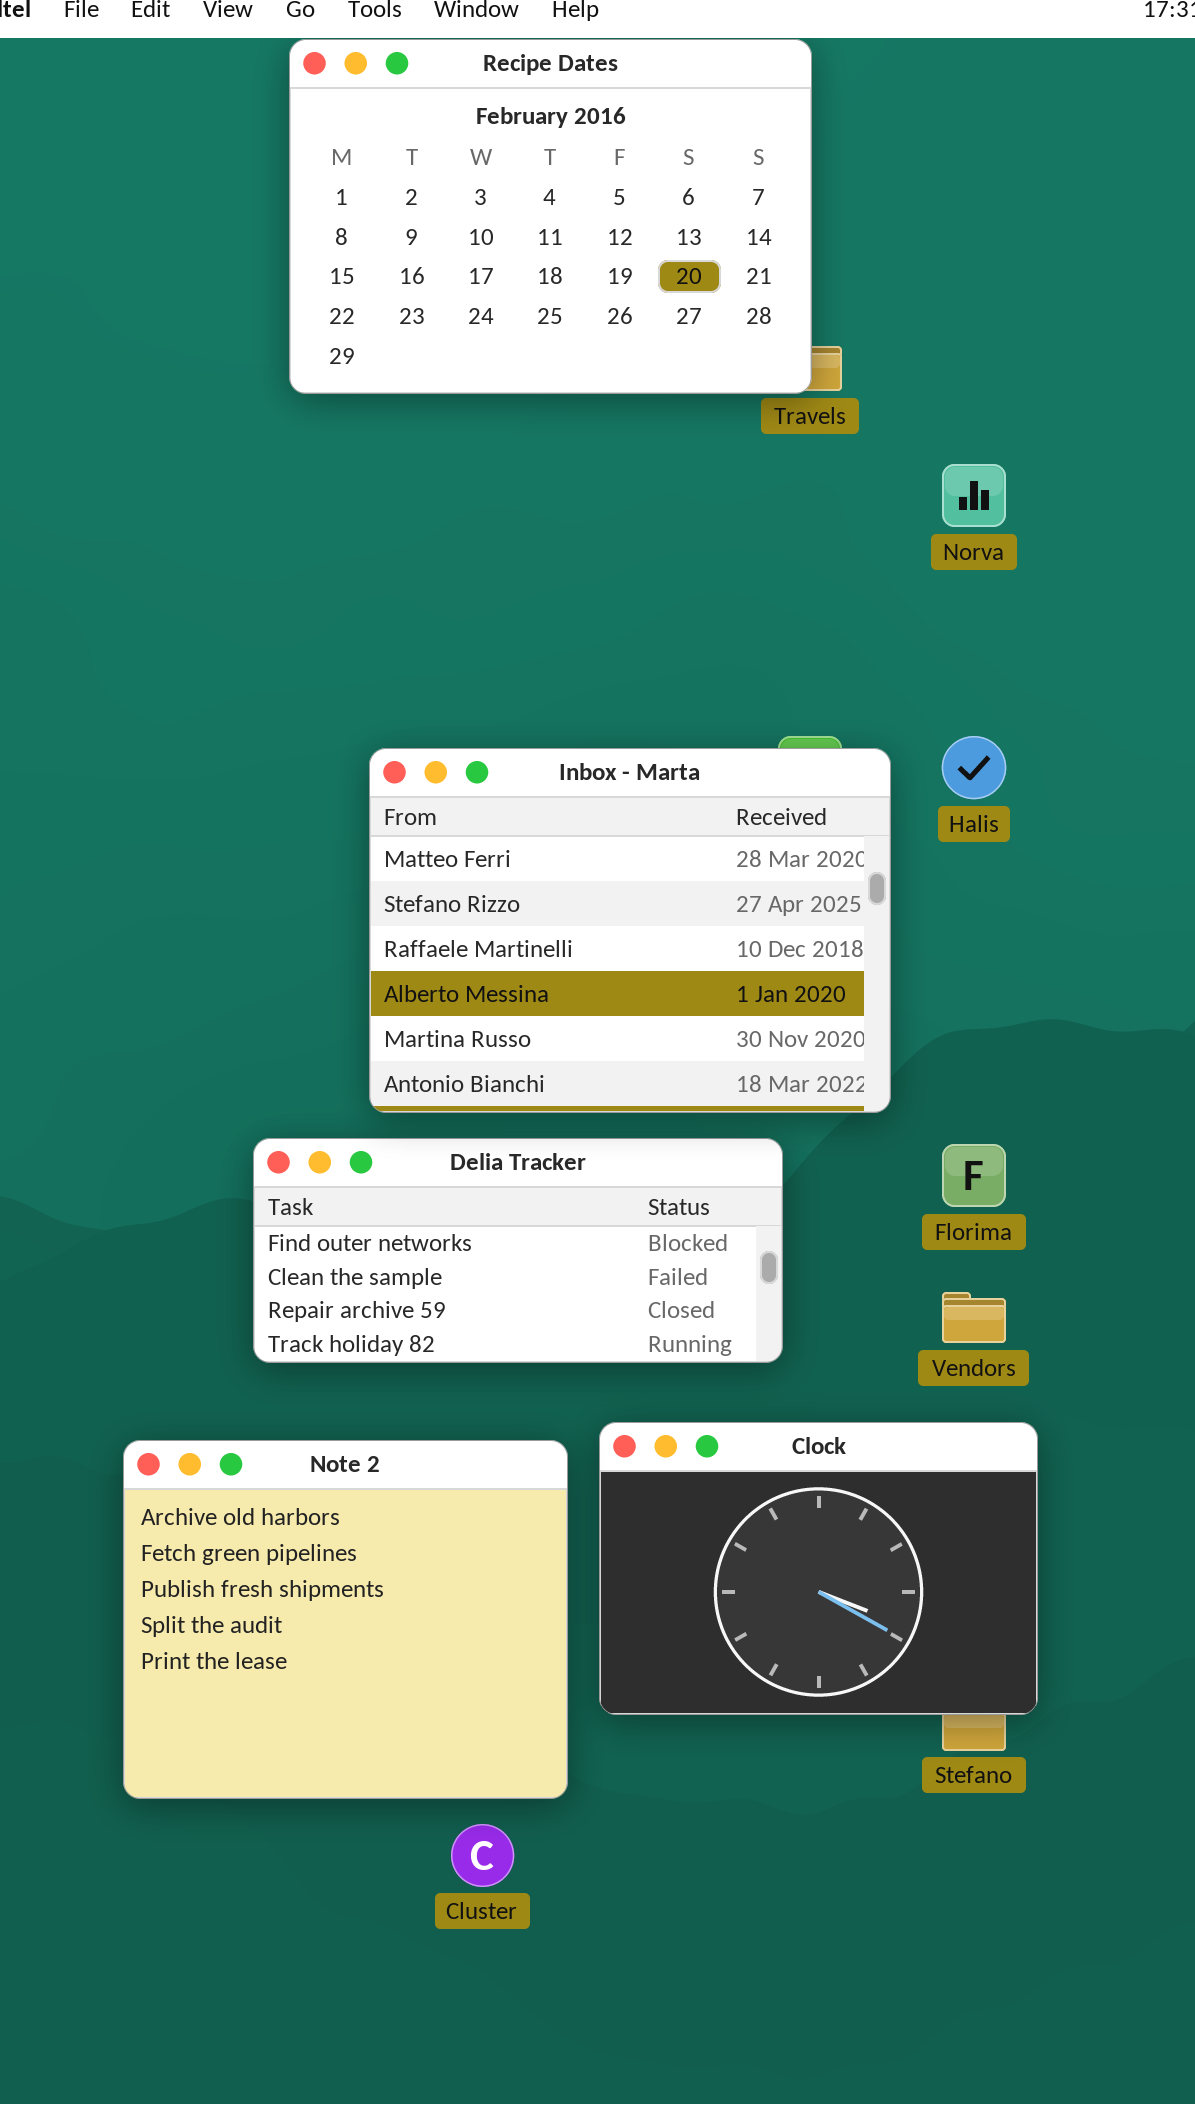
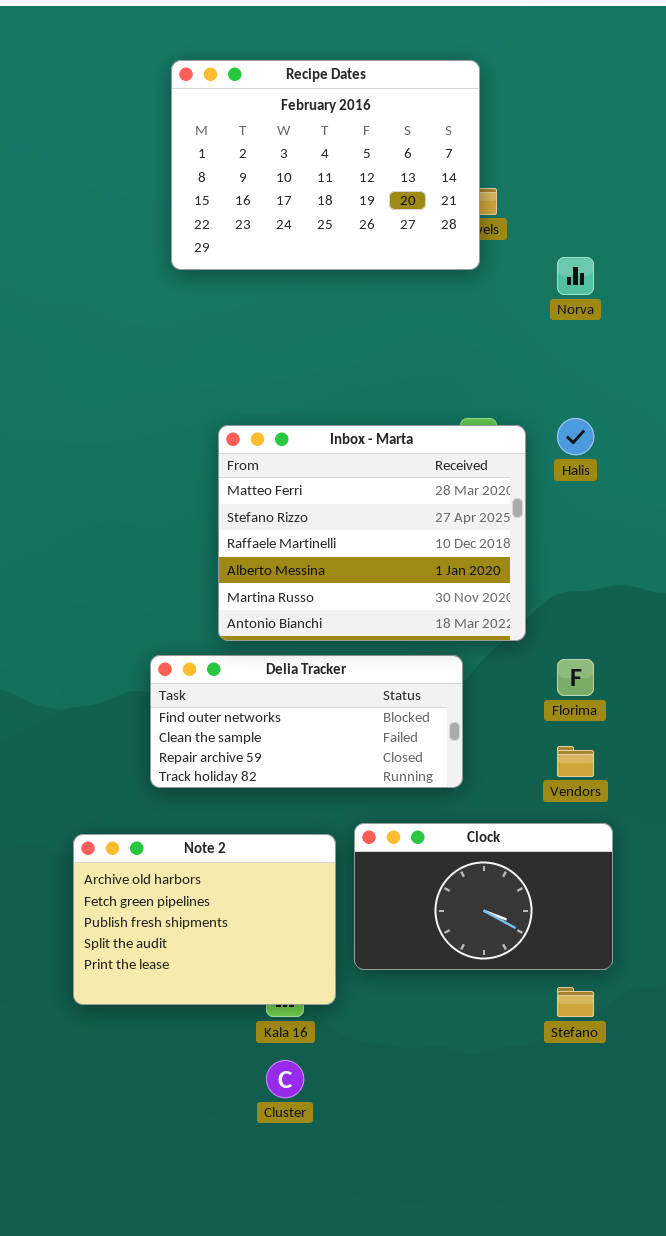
Recipe Dates: [289,39,812,394] -> [171,60,480,270], moved
Clock: [599,1422,1038,1715] -> [354,823,613,970], resized
Note 2: [123,1440,568,1799] -> [73,834,336,1005], resized

